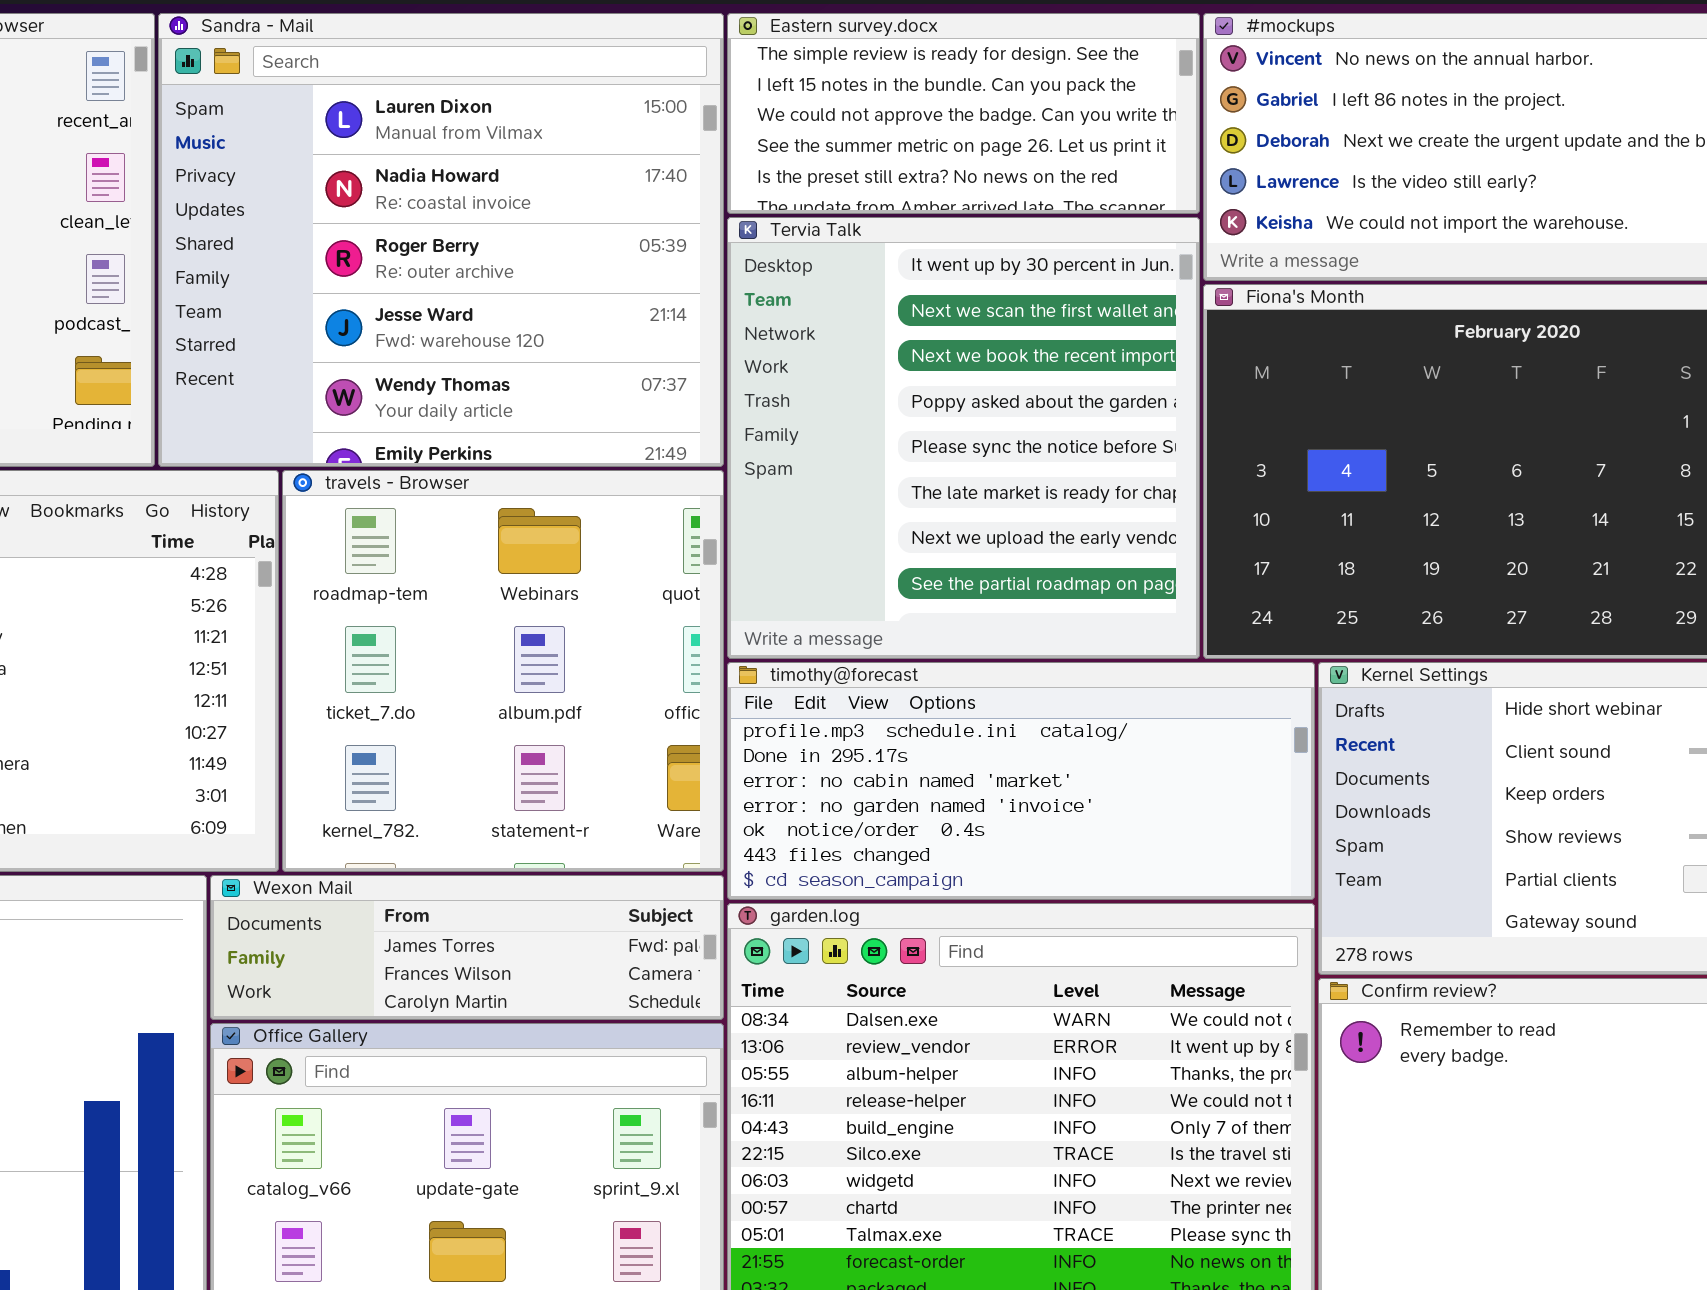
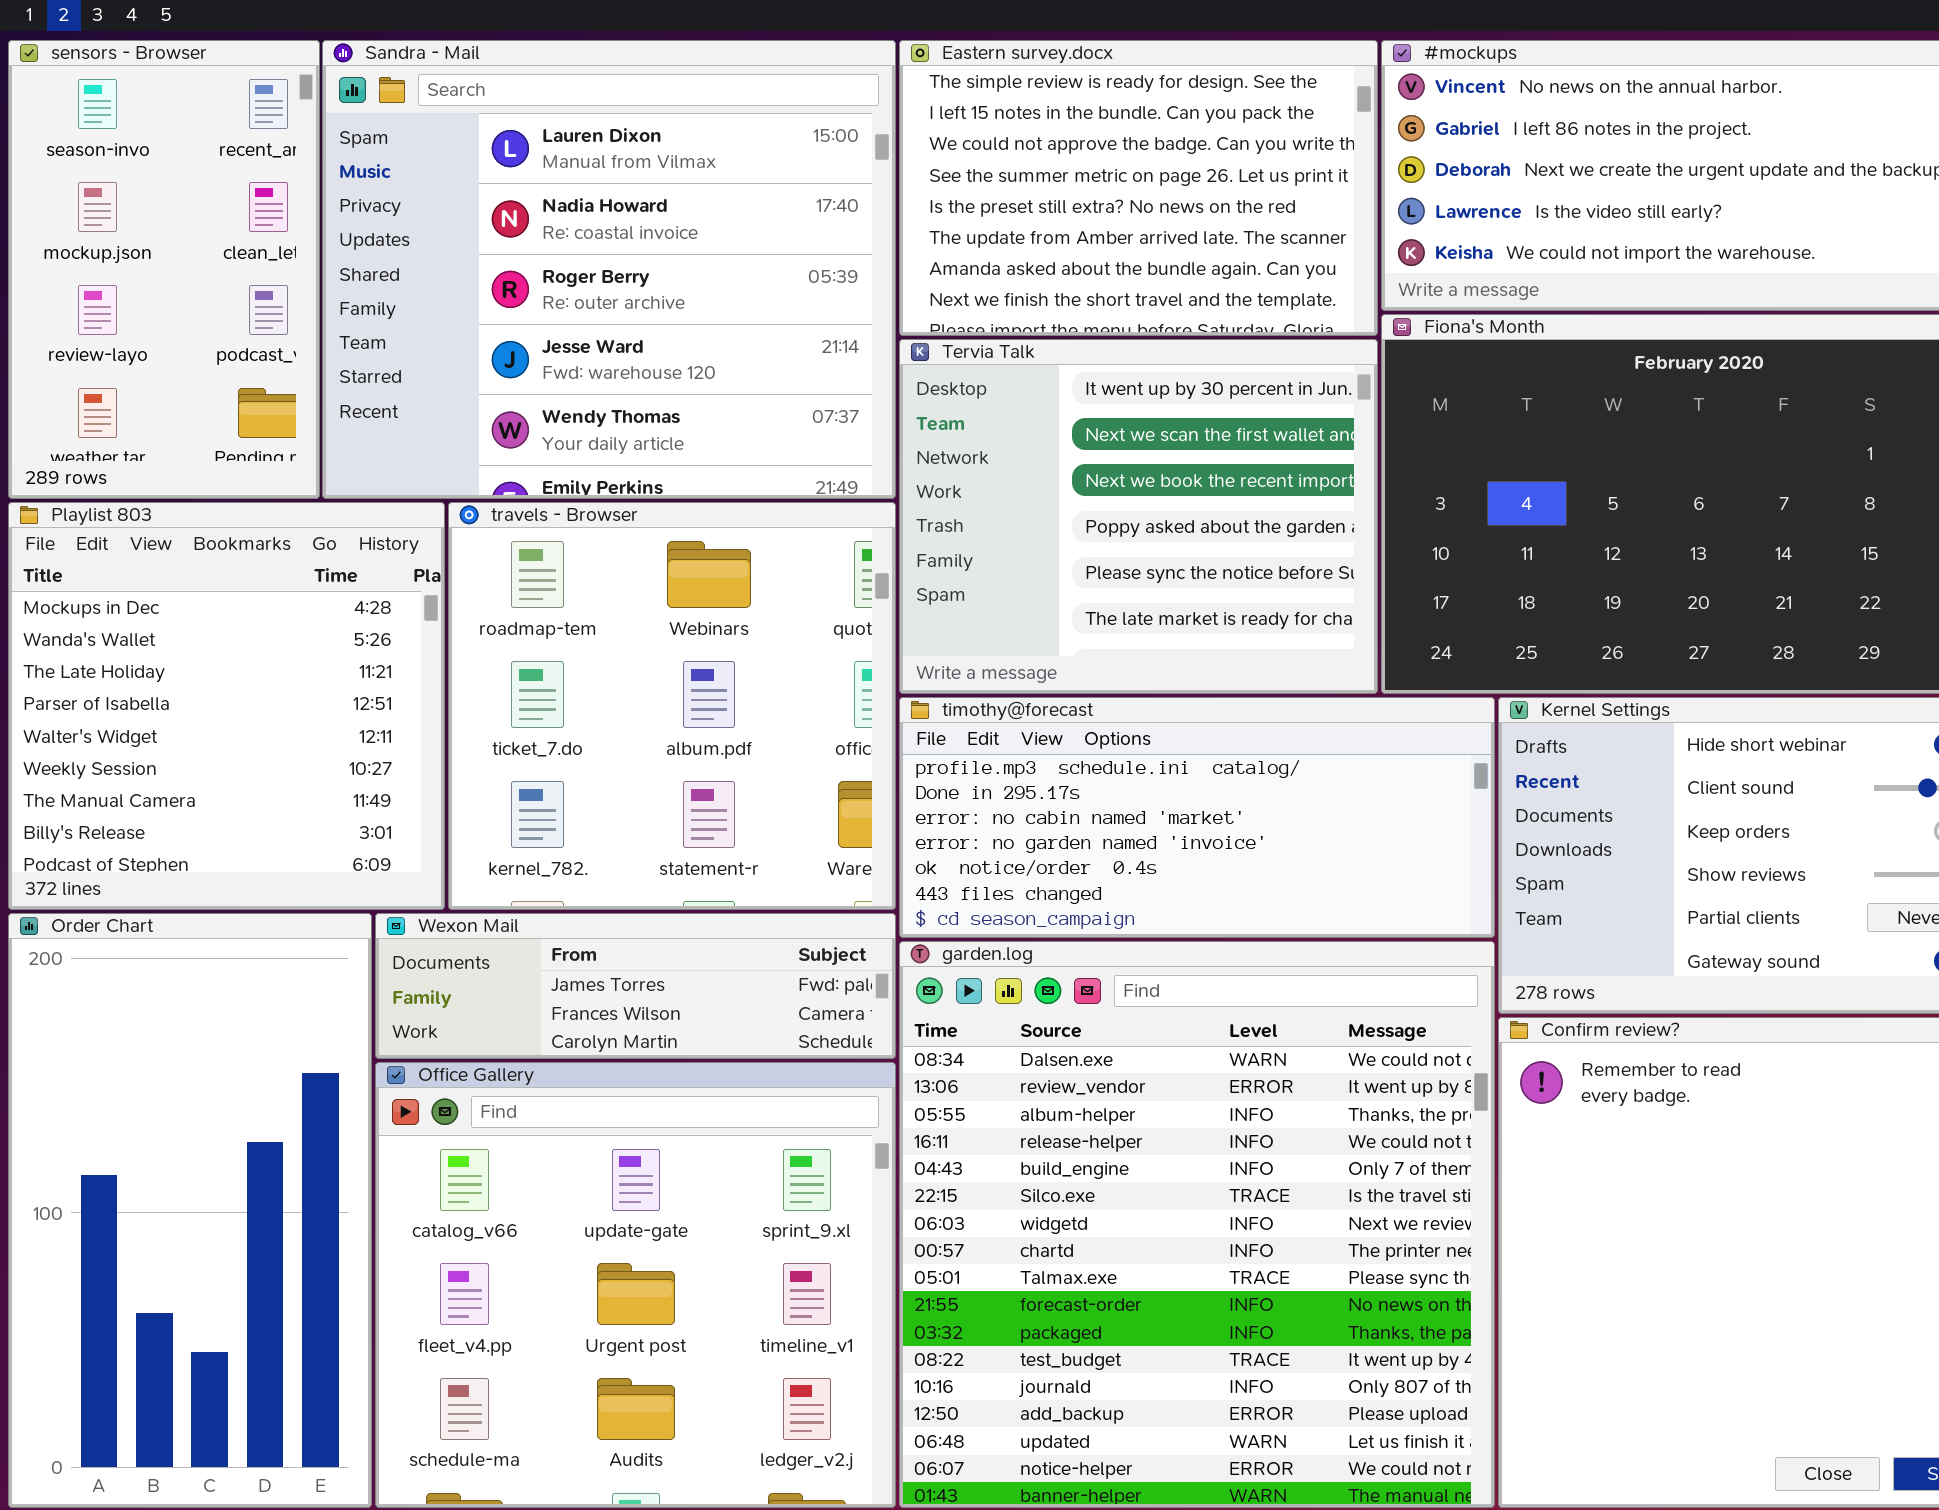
Eastern survey.docx: [727,13,1200,214] -> [899,40,1378,336], resized
Tervia Talk: [727,217,1200,659] -> [899,339,1378,694], resized

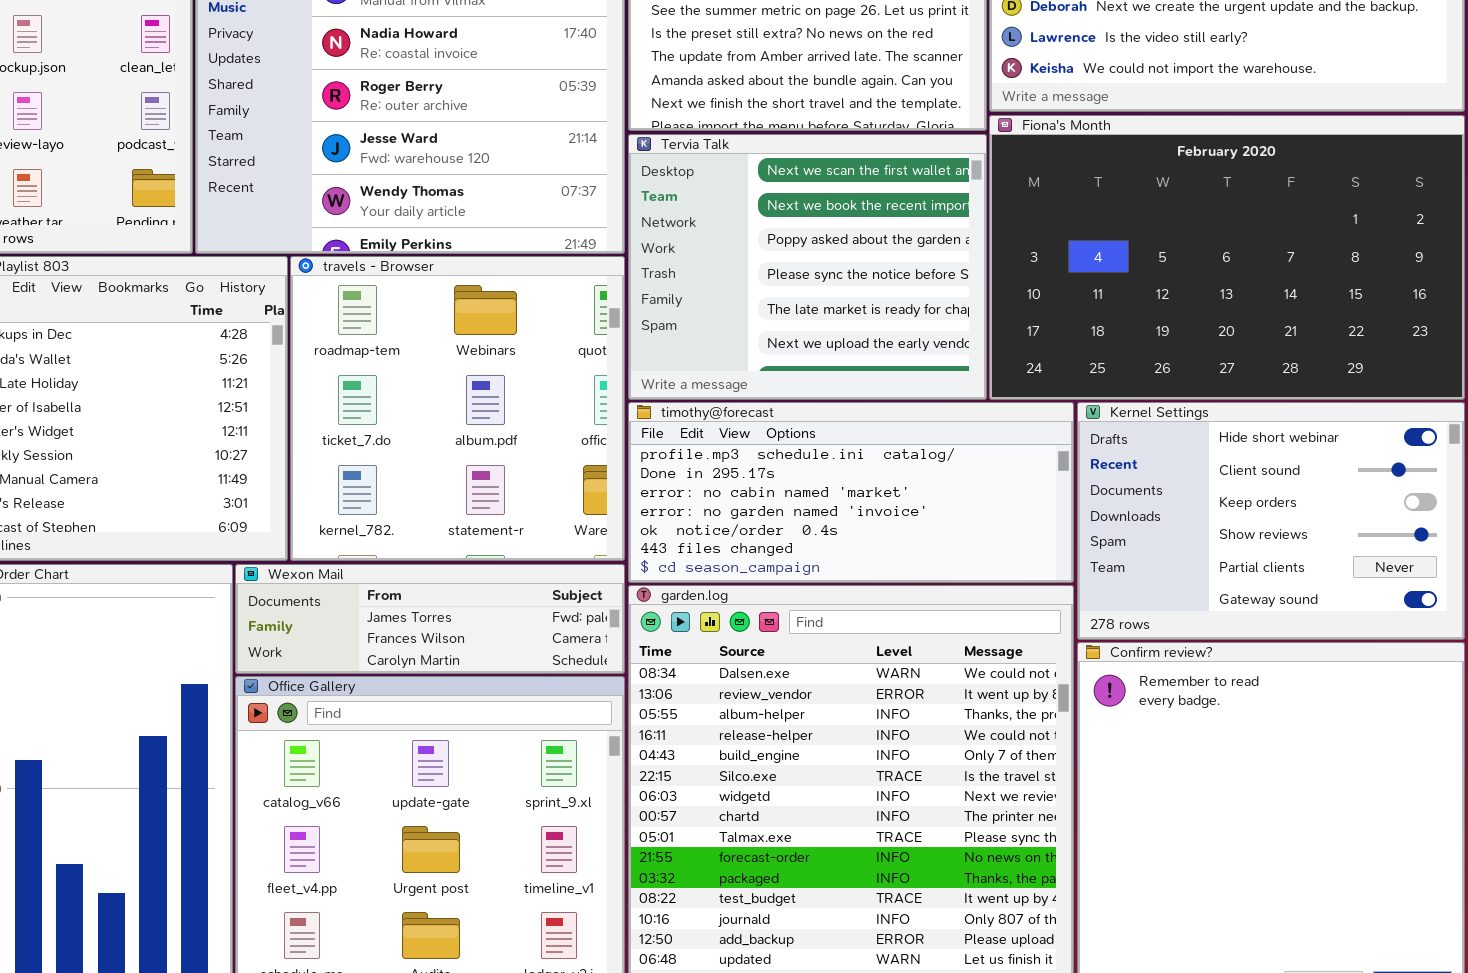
Tervia Talk: [899,339,1378,694] -> [628,134,987,400], scrolled down 1 row

